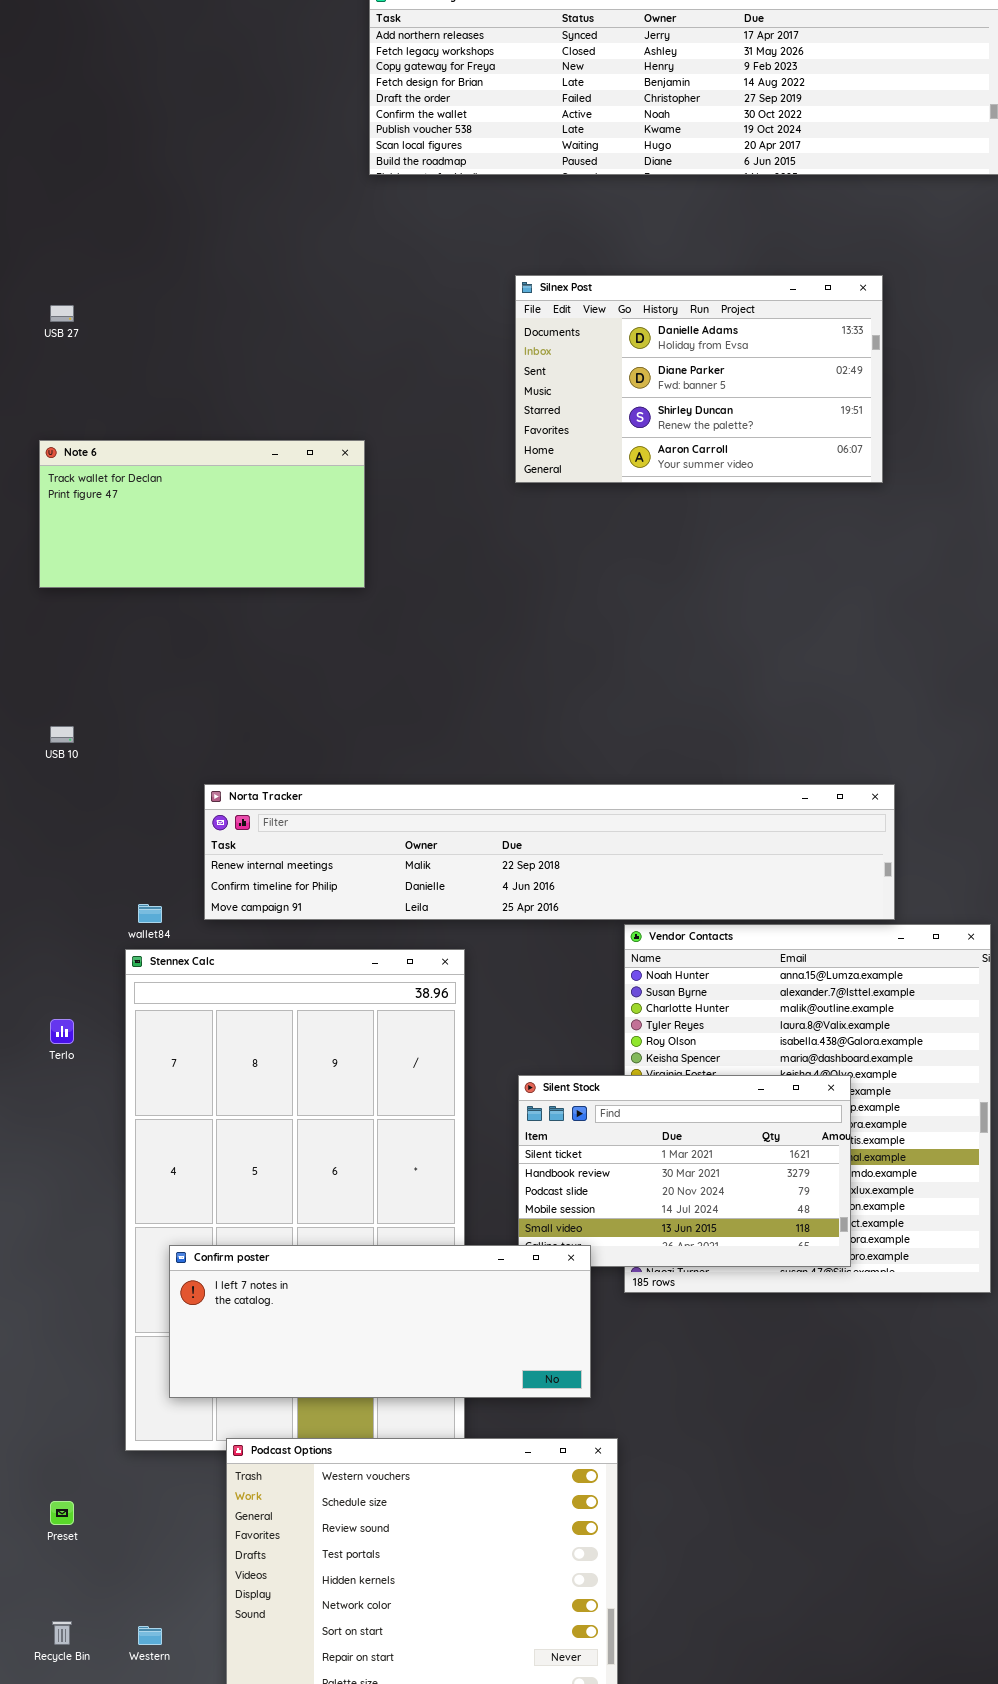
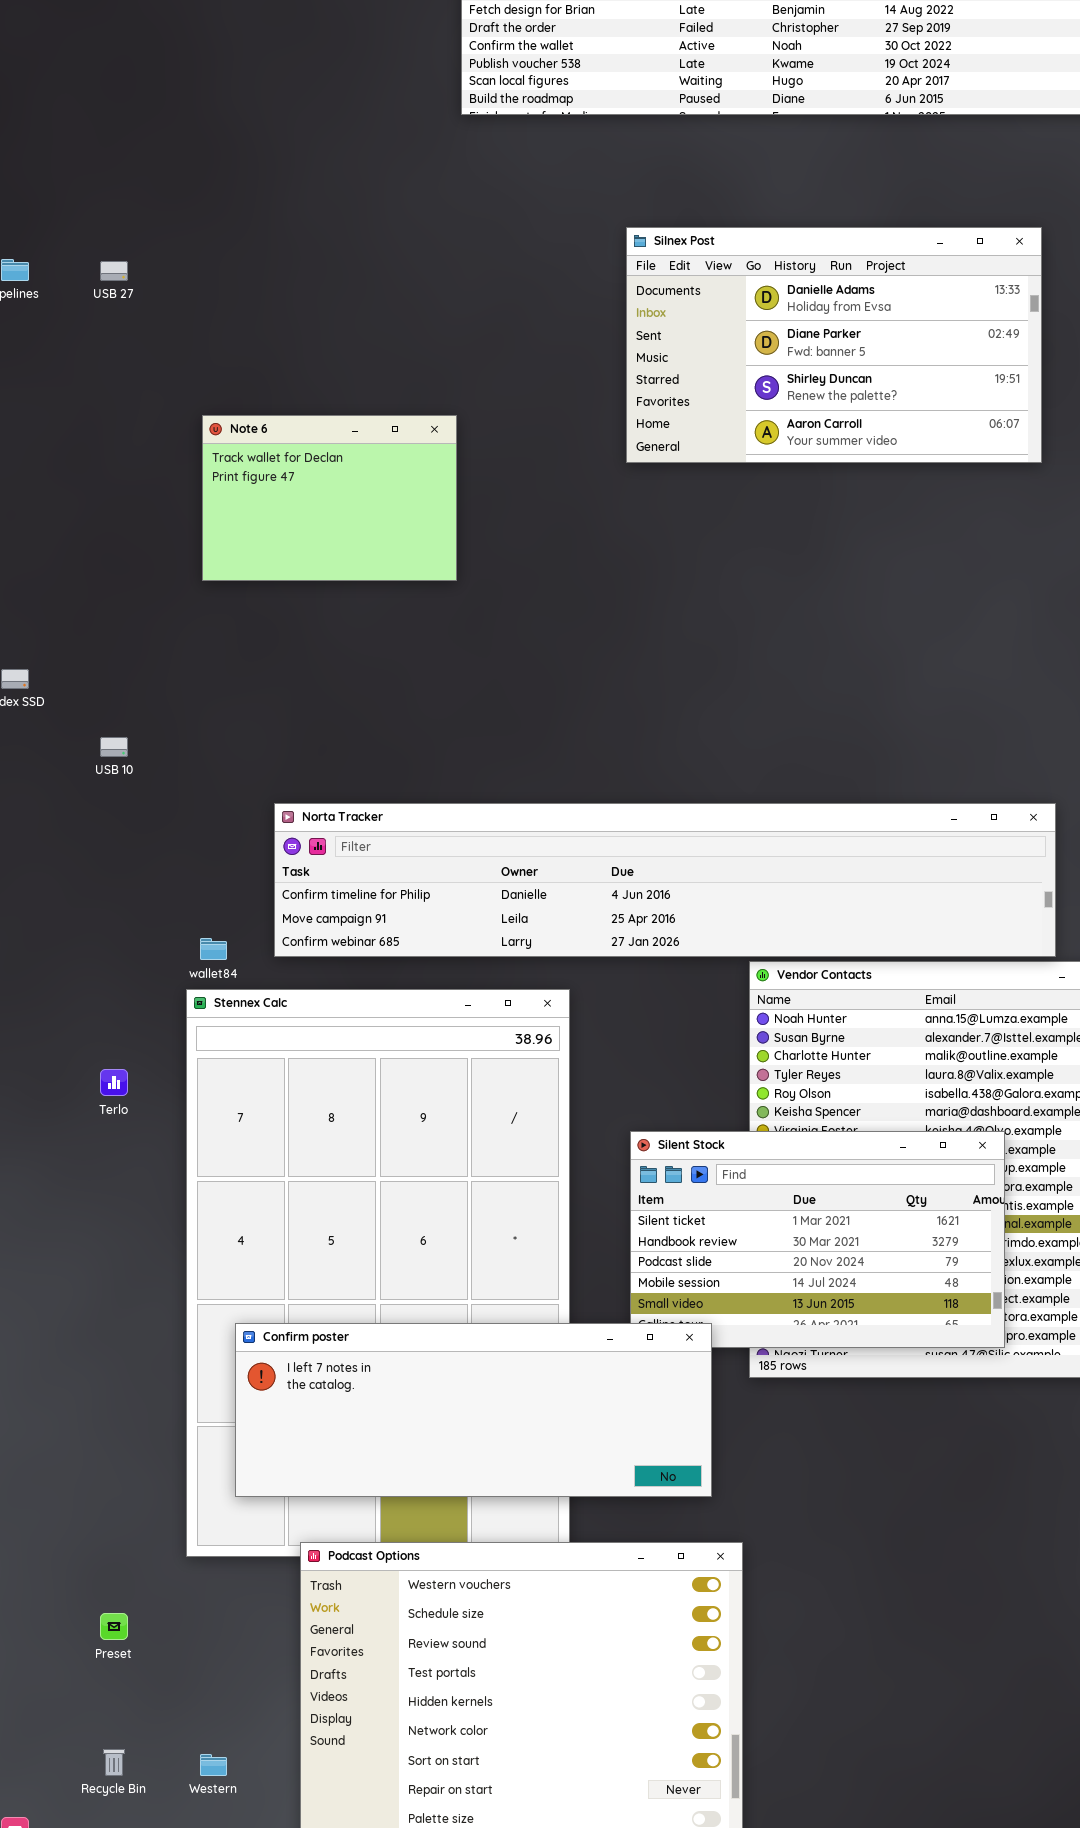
Note 6: [39,440,365,588] -> [202,415,457,581], resized
Norta Tracker: [204,784,895,920] -> [274,803,1056,957], scrolled down 1 row

